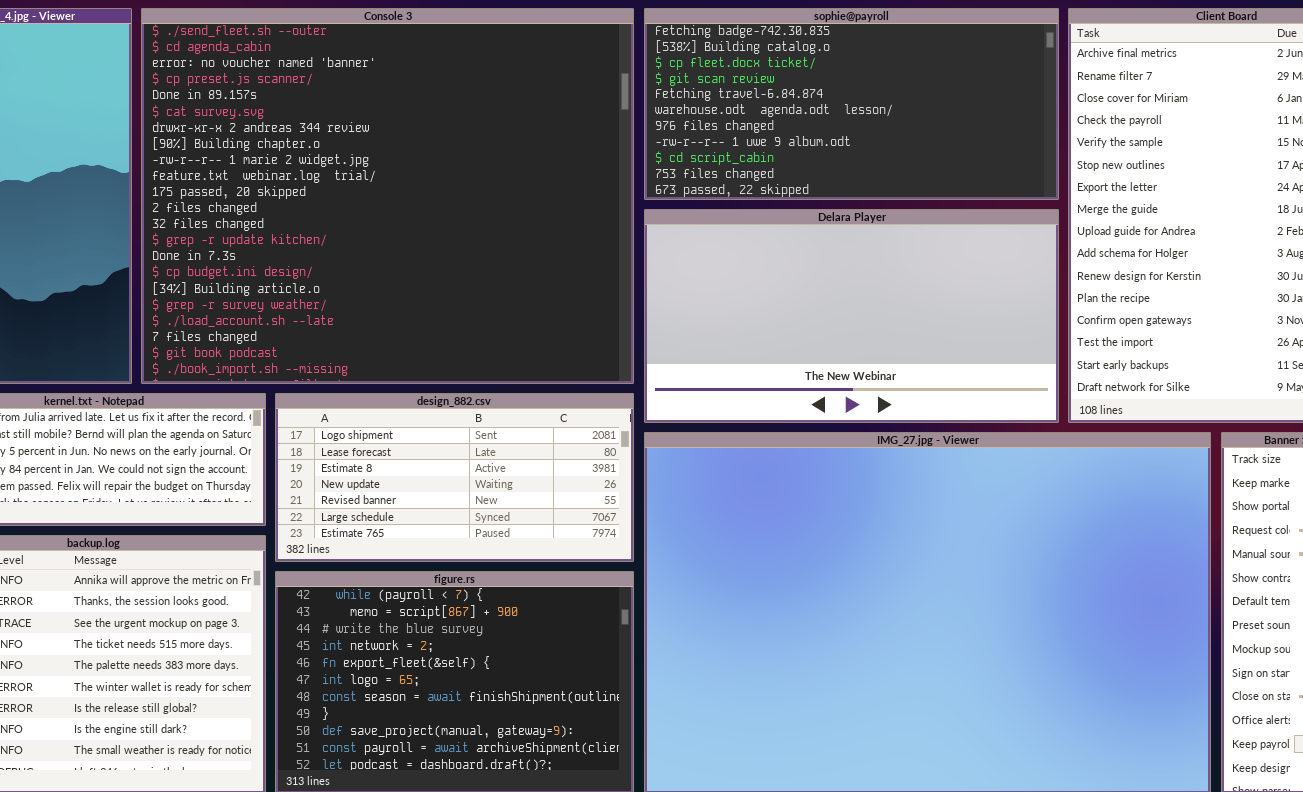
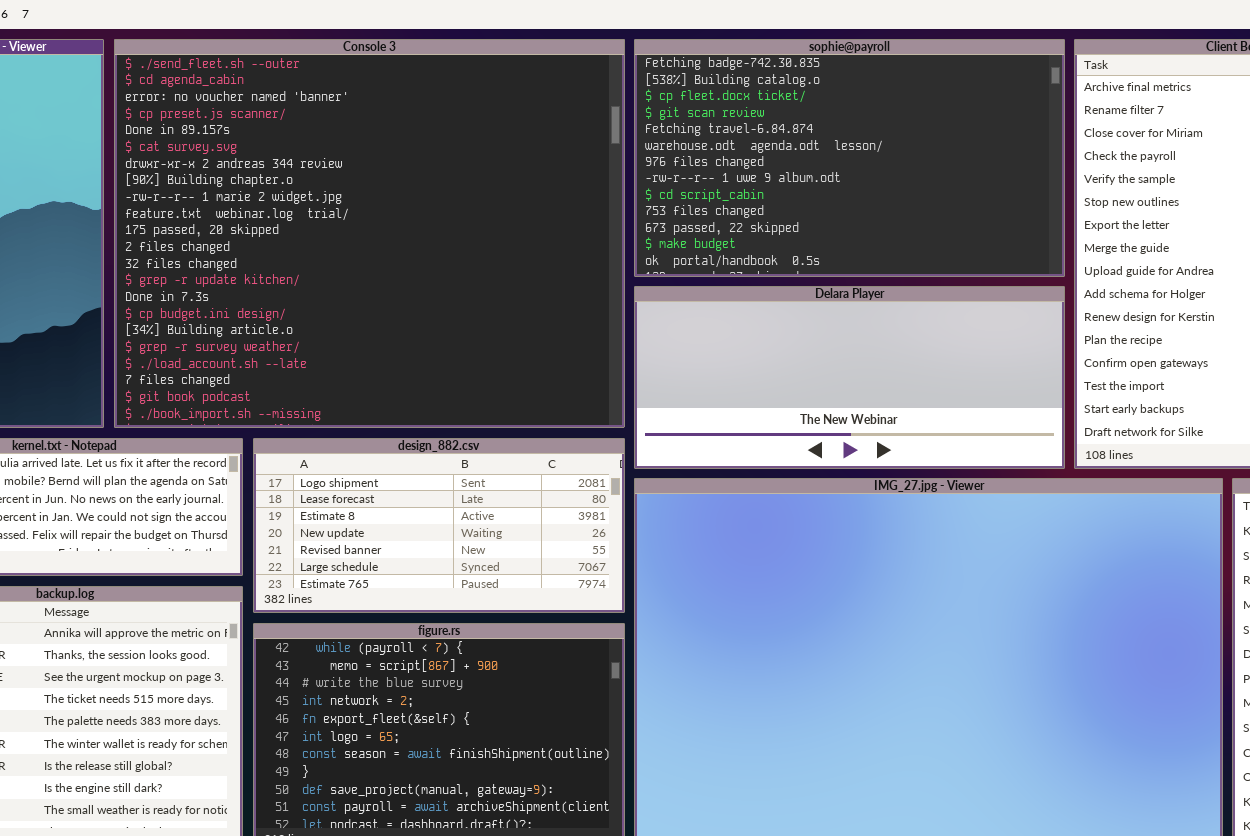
sophie@payroll: [644,8,1059,200] -> [634,39,1065,277], resized
Delara Player: [644,209,1059,423] -> [634,286,1065,469], resized

